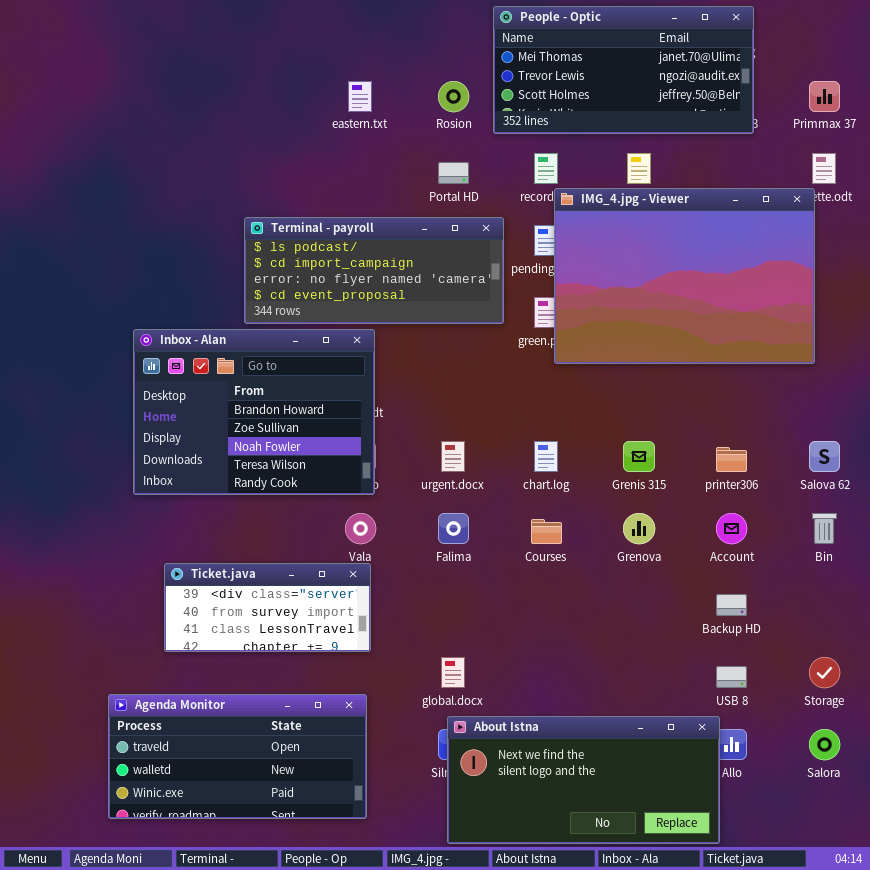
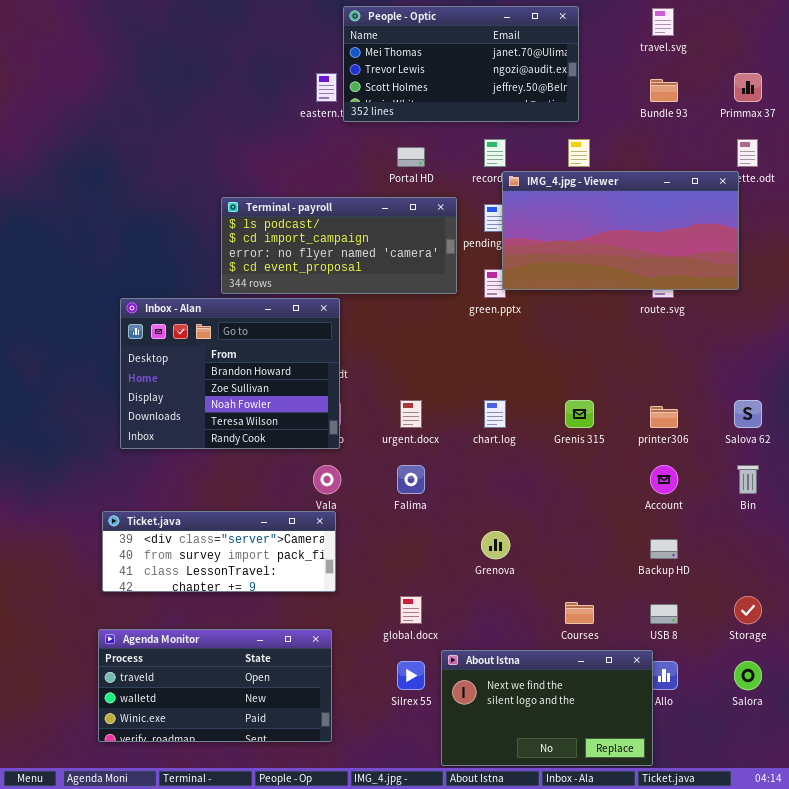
People - Optic: [493,6,754,134] -> [343,6,579,122], moved
IMG_4.jpg - Viewer: [554,188,815,364] -> [502,171,739,290], resized
Grenova: [623,513,655,544] -> [481,531,510,559], moved
Courses: [531,519,562,544] -> [565,602,594,624], moved
Ticket.java: [164,563,371,652] -> [102,511,336,592], resized
About Istna: [447,716,720,844] -> [441,650,653,766], resized

